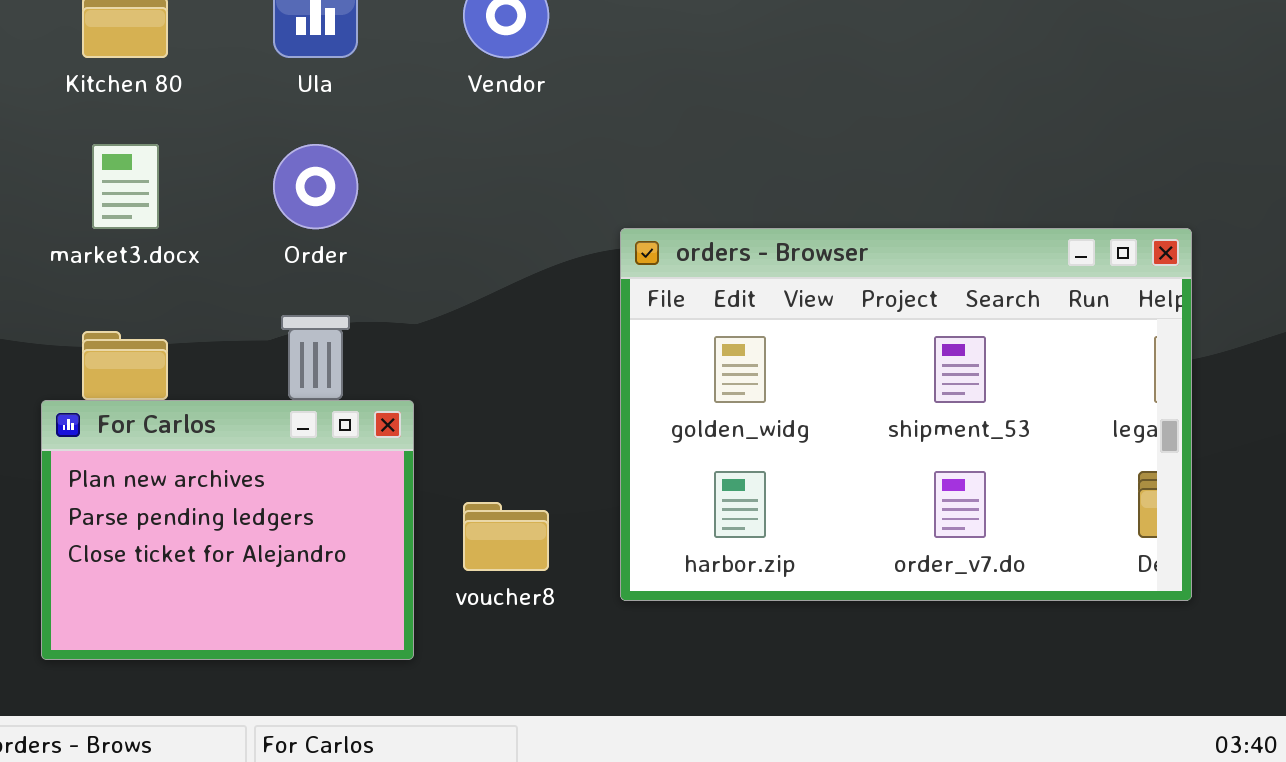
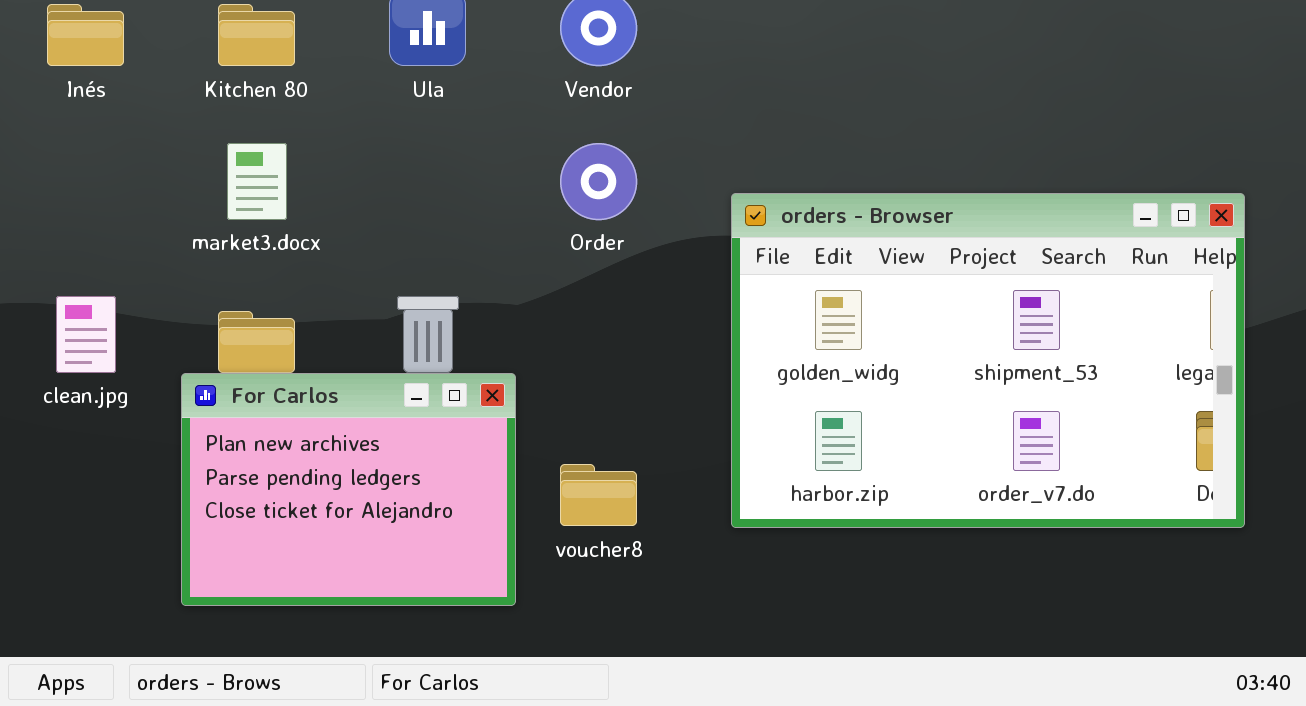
Order: [273,144,358,229] -> [560,143,637,220], moved
orders - Browser: [620,228,1192,601] -> [731,193,1245,528], moved

